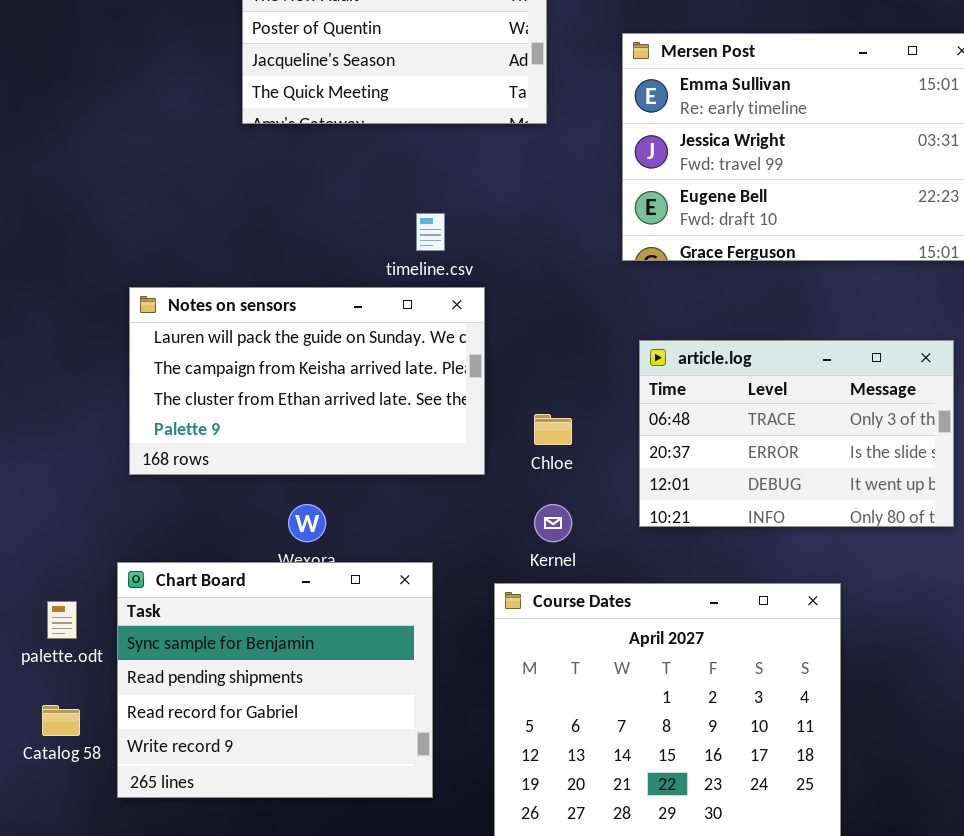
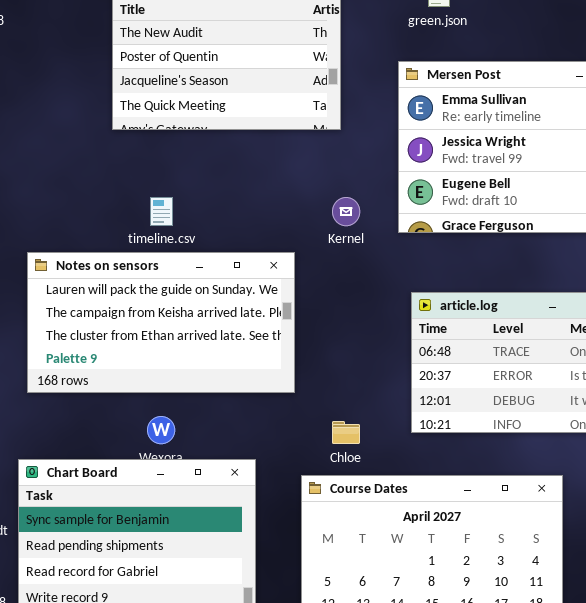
timeline.csv: [416,213,445,251] -> [150,197,173,226], moved
Chloe: [534,414,572,445] -> [332,421,360,444], moved
Kernel: [534,504,572,542] -> [332,197,360,226], moved

